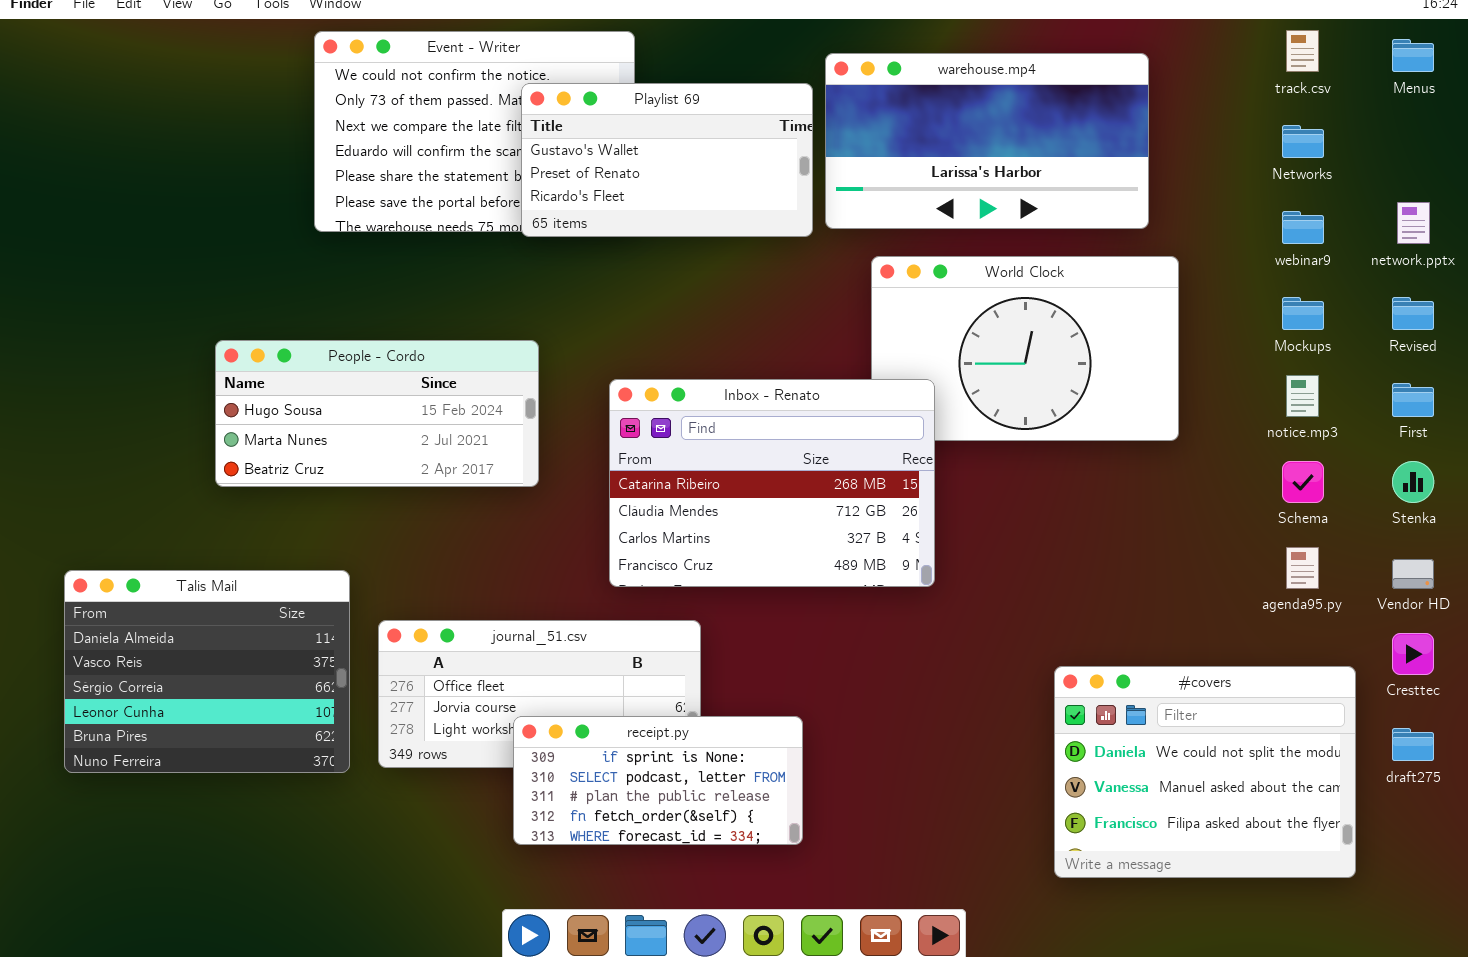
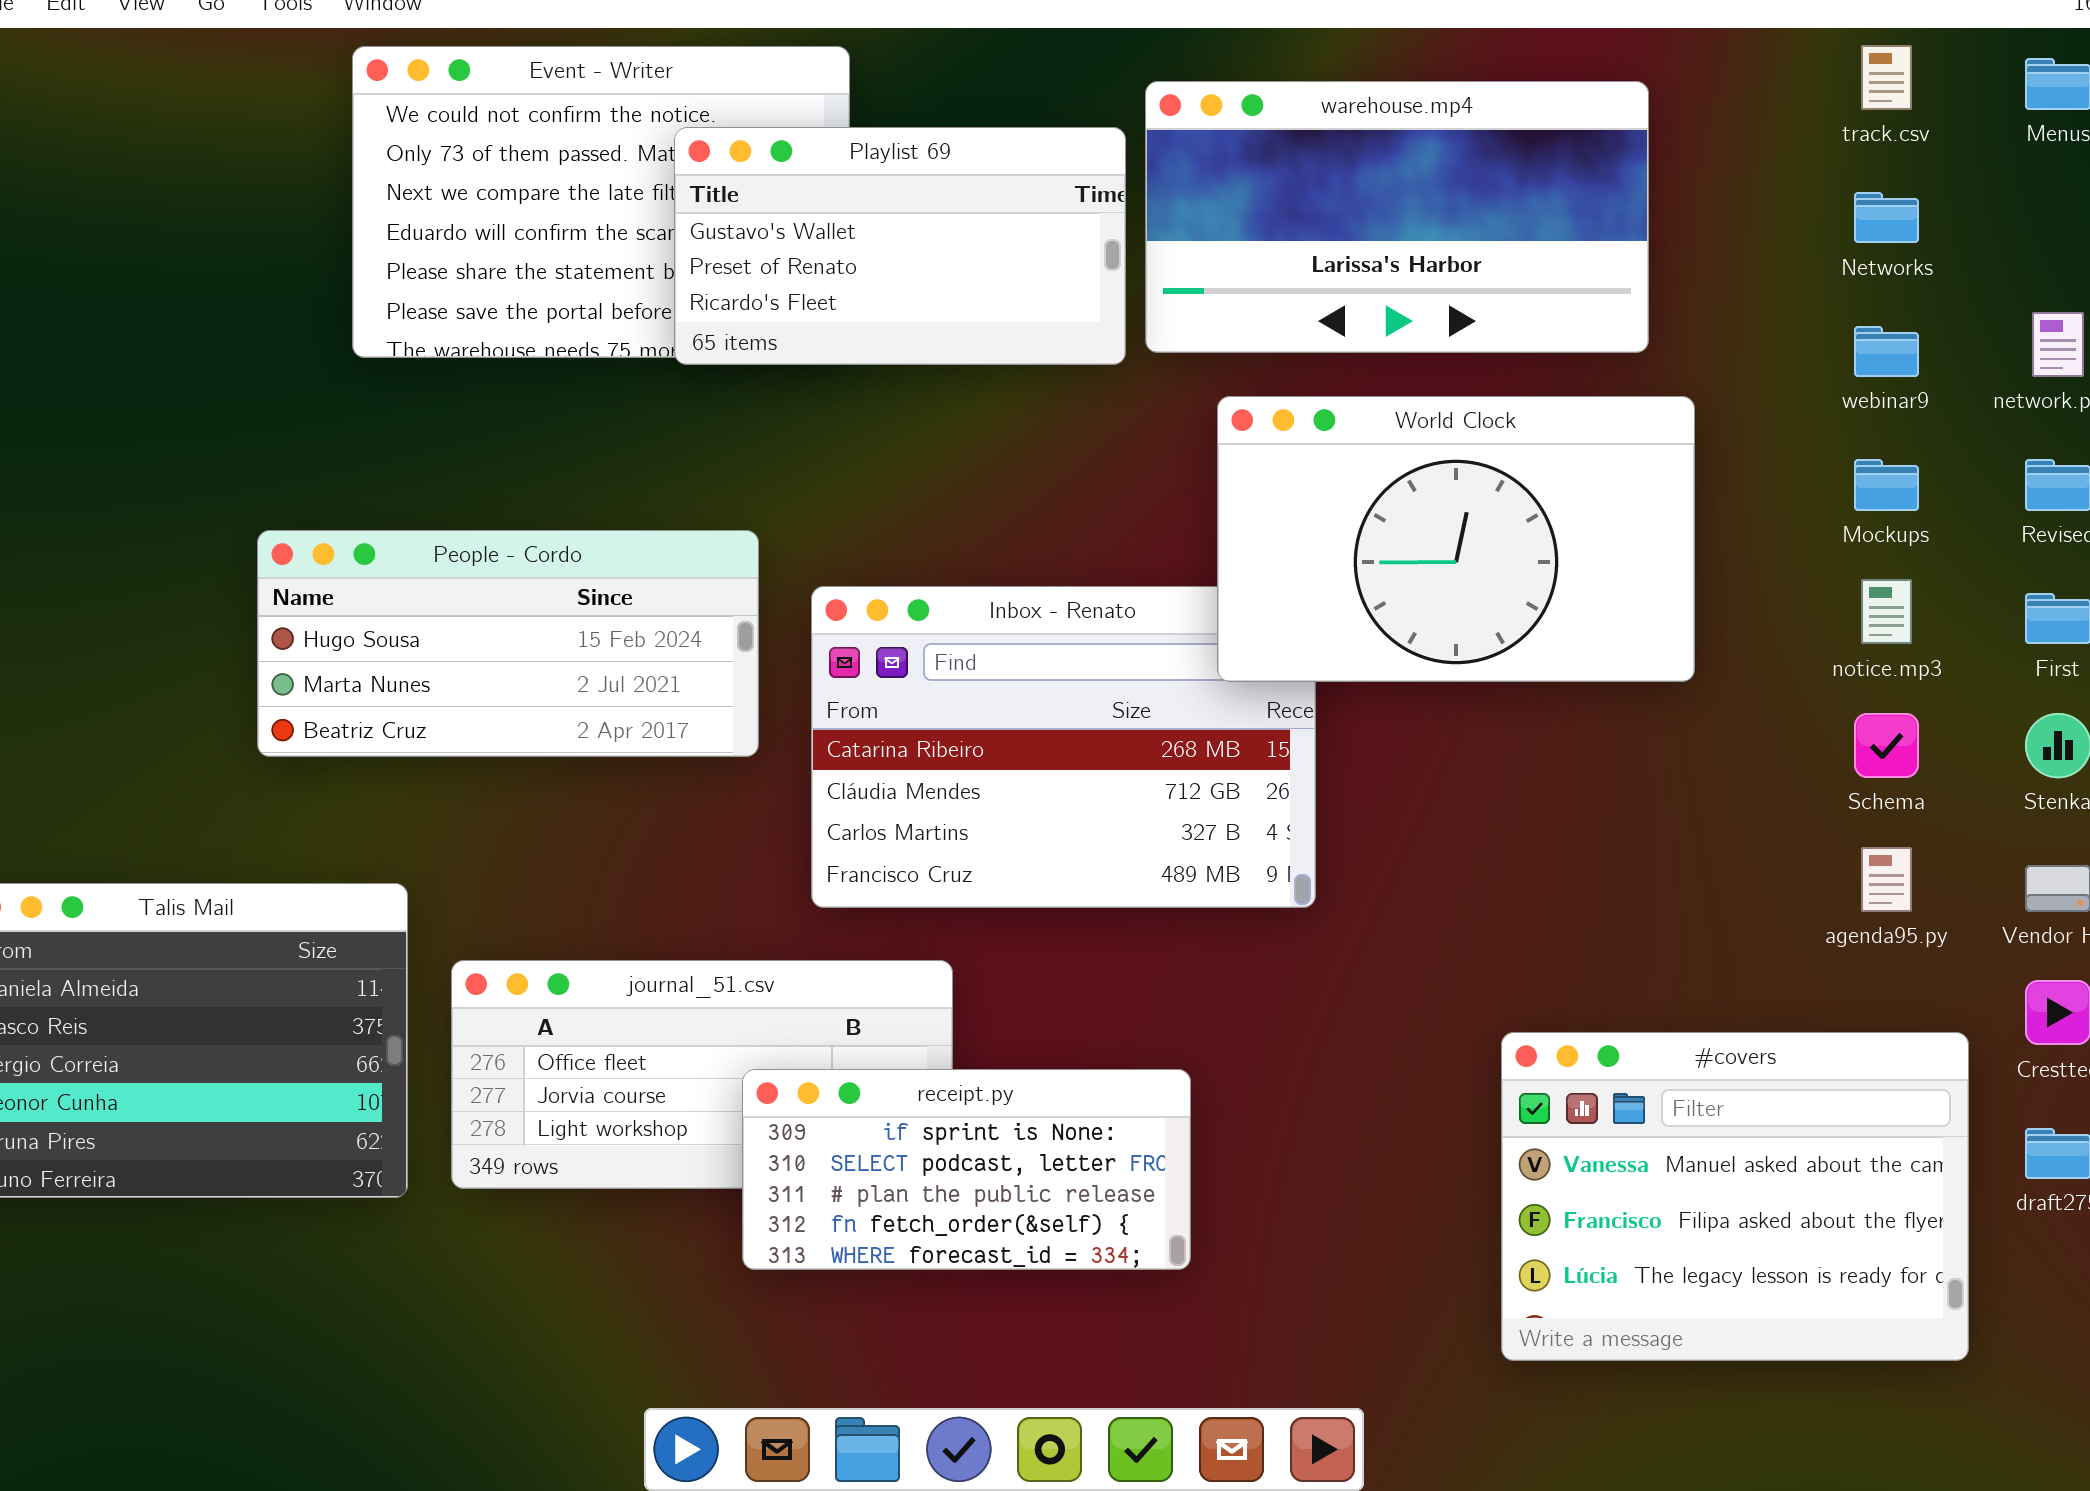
World Clock: [871,256,1179,441] -> [1217,396,1695,682], raised
People - Cordo: [215,340,539,487] -> [257,530,759,757], moved
#covers: [1054,666,1356,878] -> [1501,1032,1969,1361], scrolled down 1 row
receipt.py: [513,716,803,845] -> [742,1069,1191,1270], moved

